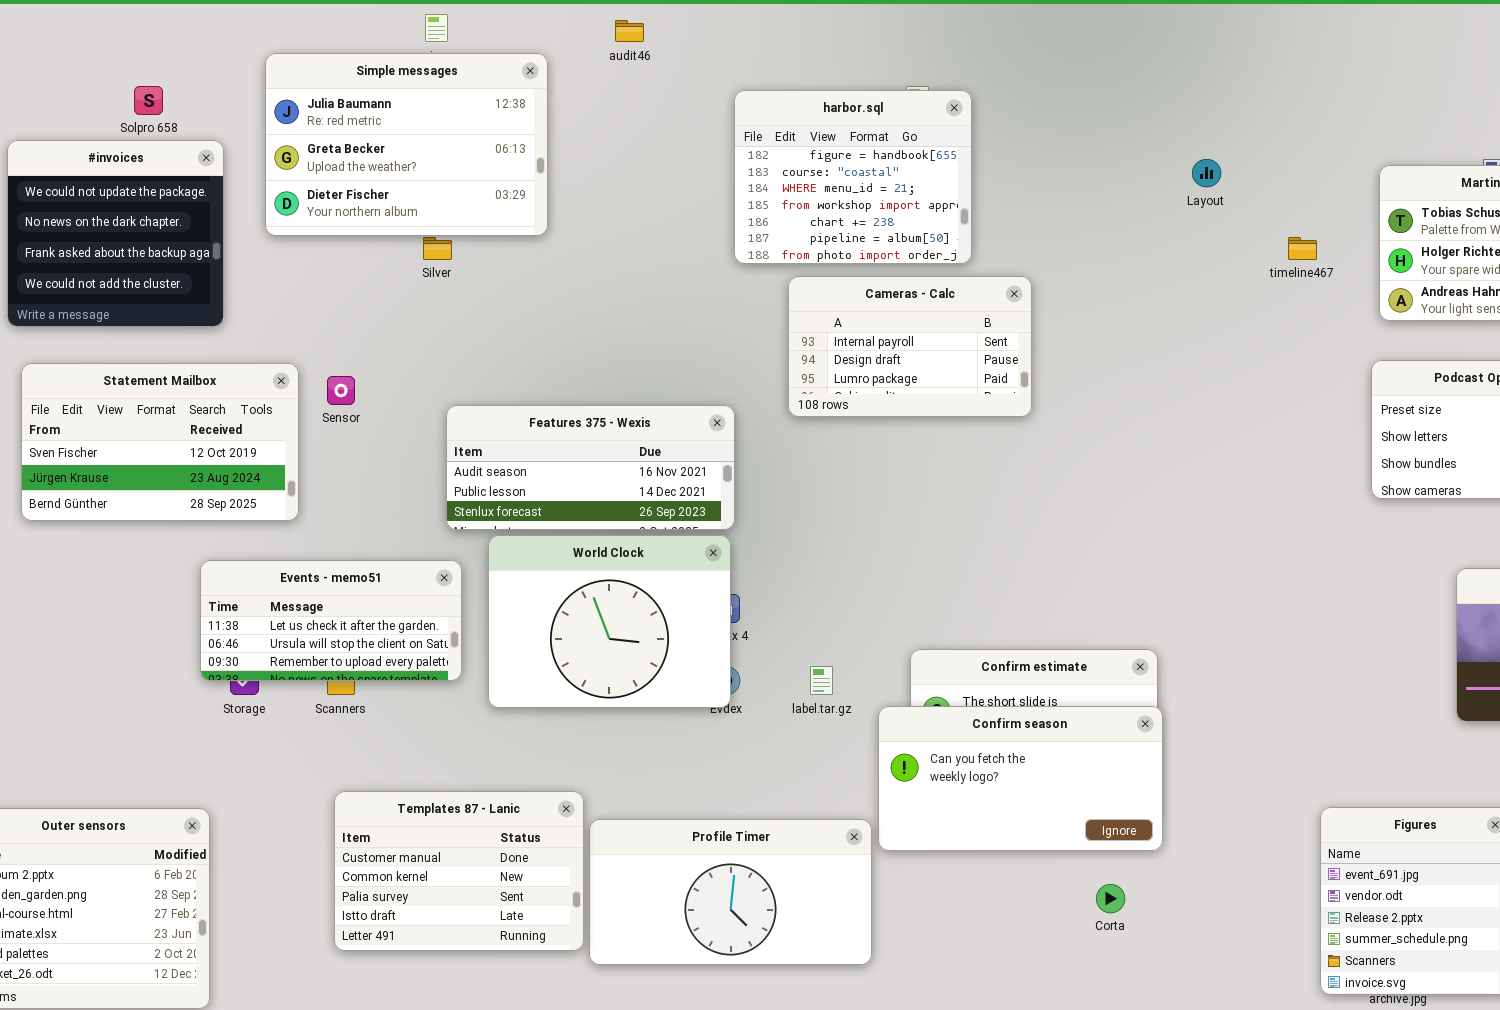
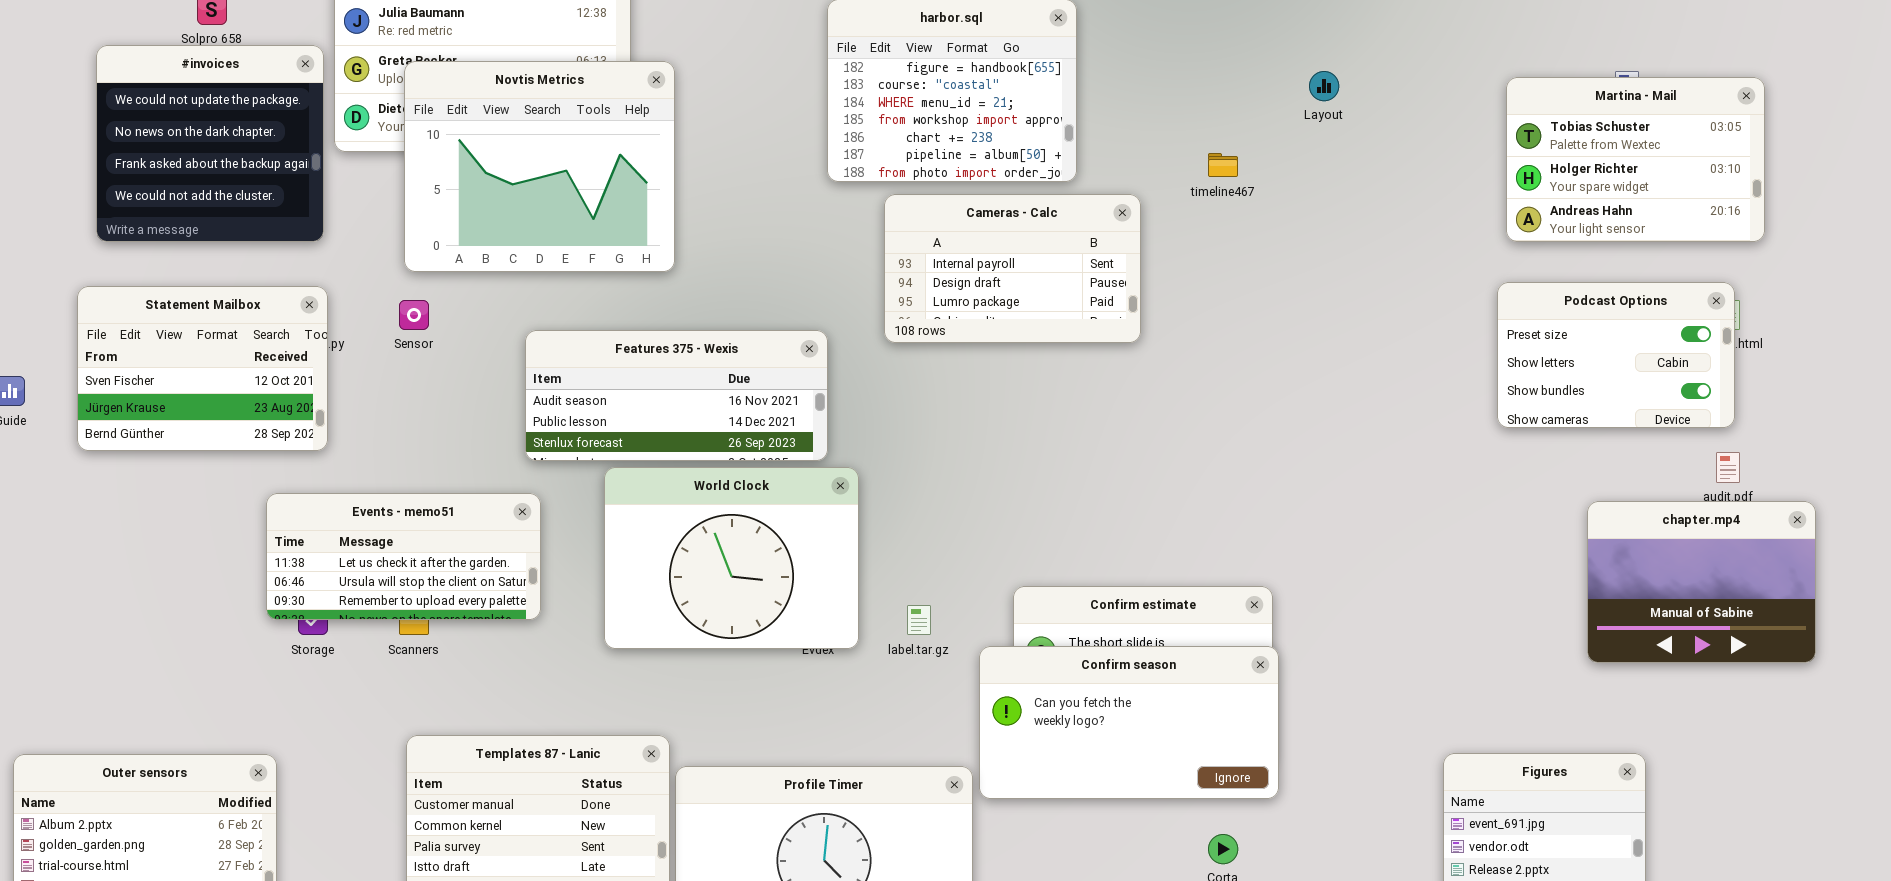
#invoices: [7,140,224,327] -> [96,45,324,242], moved
Novtis Metrics: none -> [404,61,675,272], opened
timeline467: [1288,237,1317,260] -> [1208,153,1238,177], moved
Statement Mailbox: [21,363,299,521] -> [77,286,328,451], resized
World Clock: [488,535,731,708] -> [604,467,859,649], moved

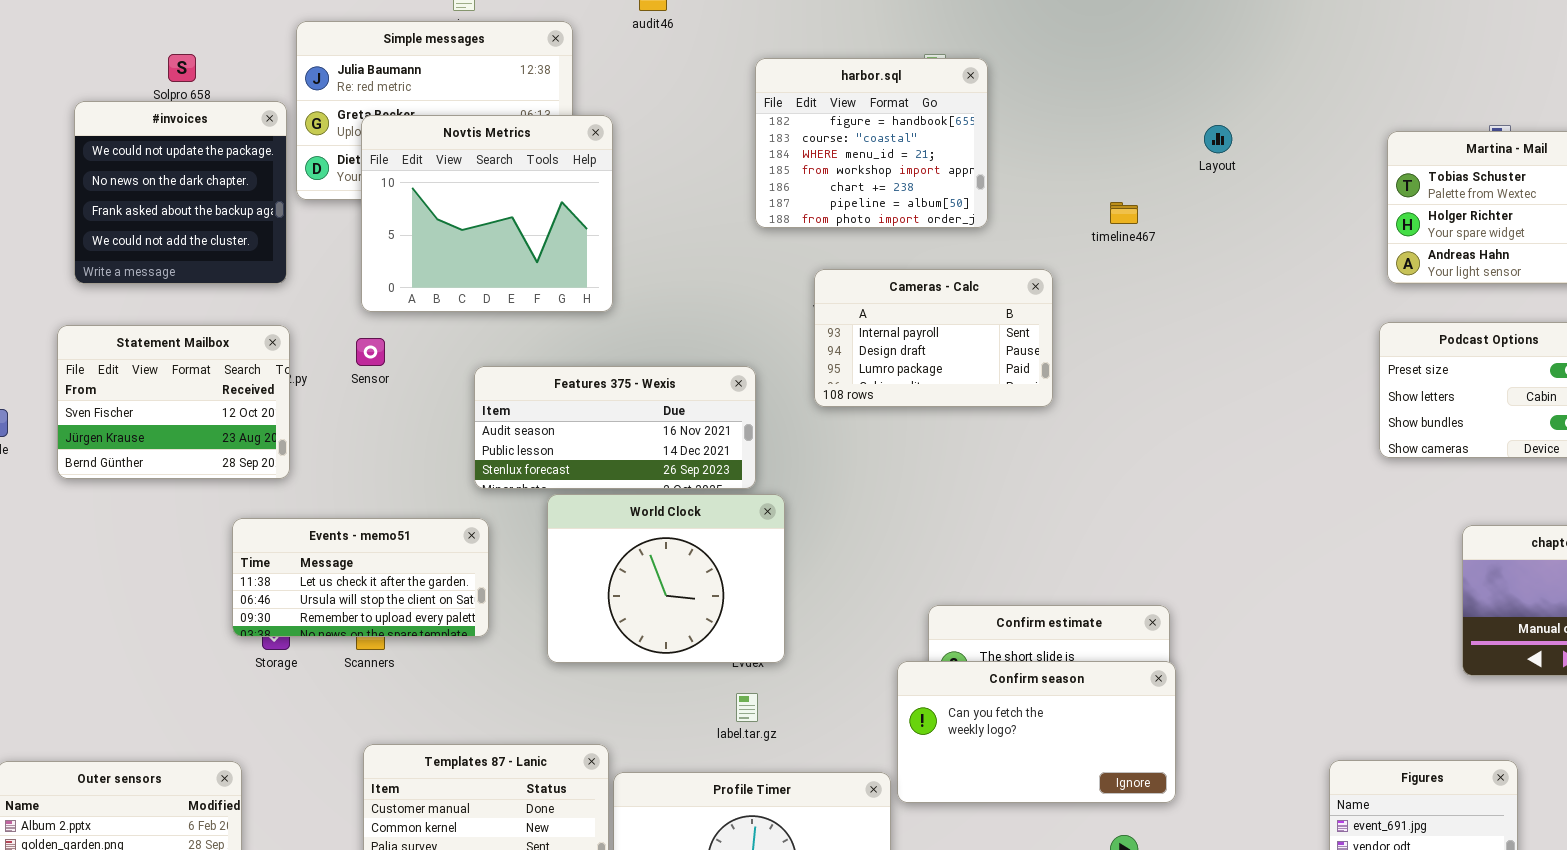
Cameras - Calc: [884,194,1141,343] -> [814,269,1053,407], moved
label.tar.gz: [907,605,931,635] -> [736,693,758,722], moved

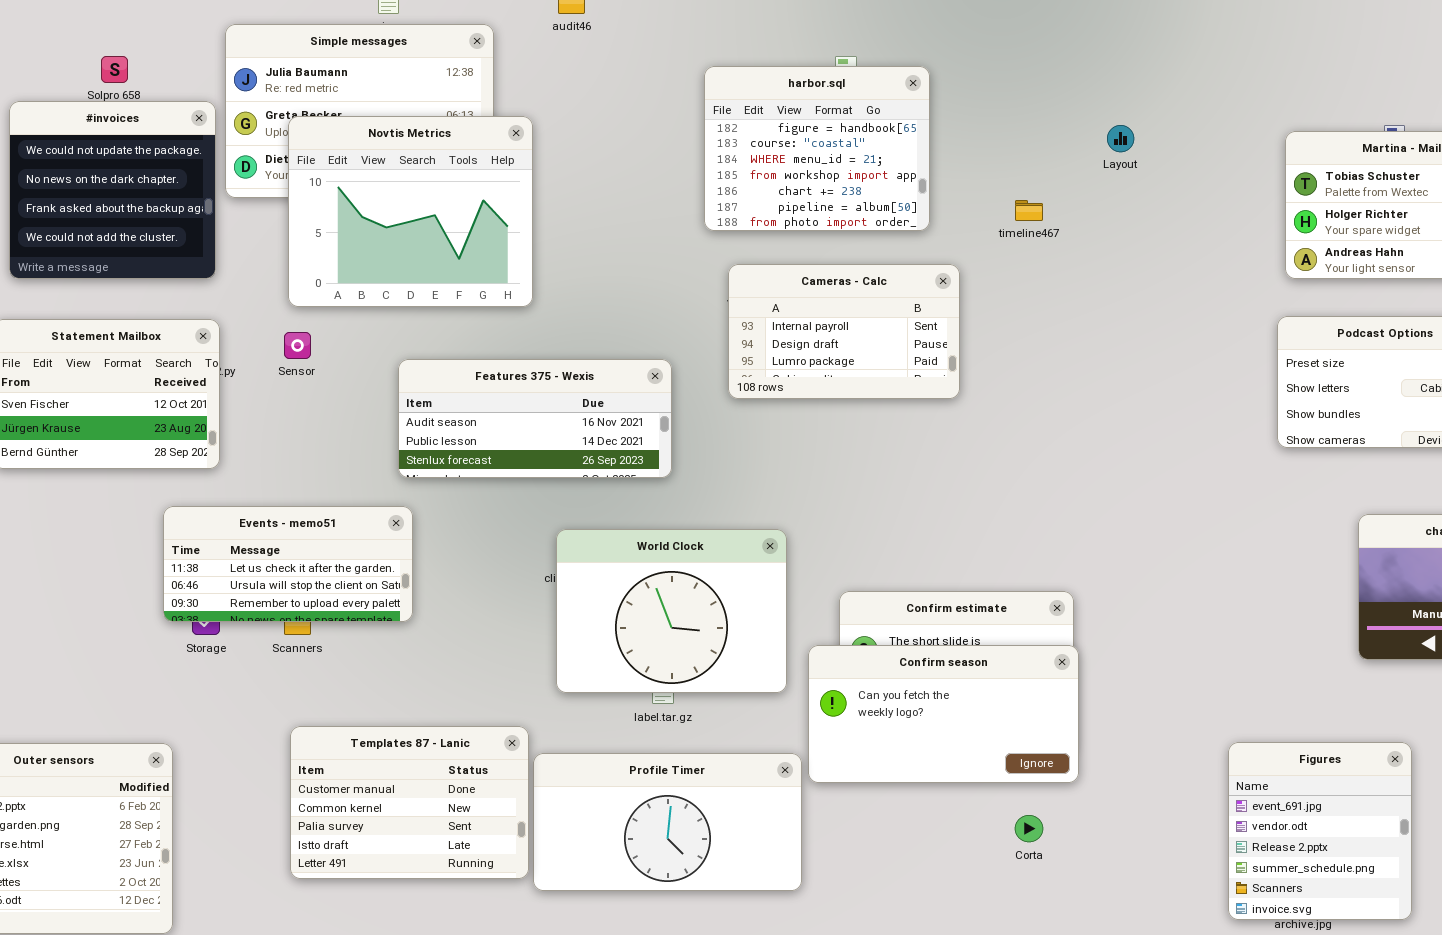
harbor.sql: [755,58,988,228] -> [704,66,930,231], moved
World Clock: [547,494,785,663] -> [556,529,787,693], moved

